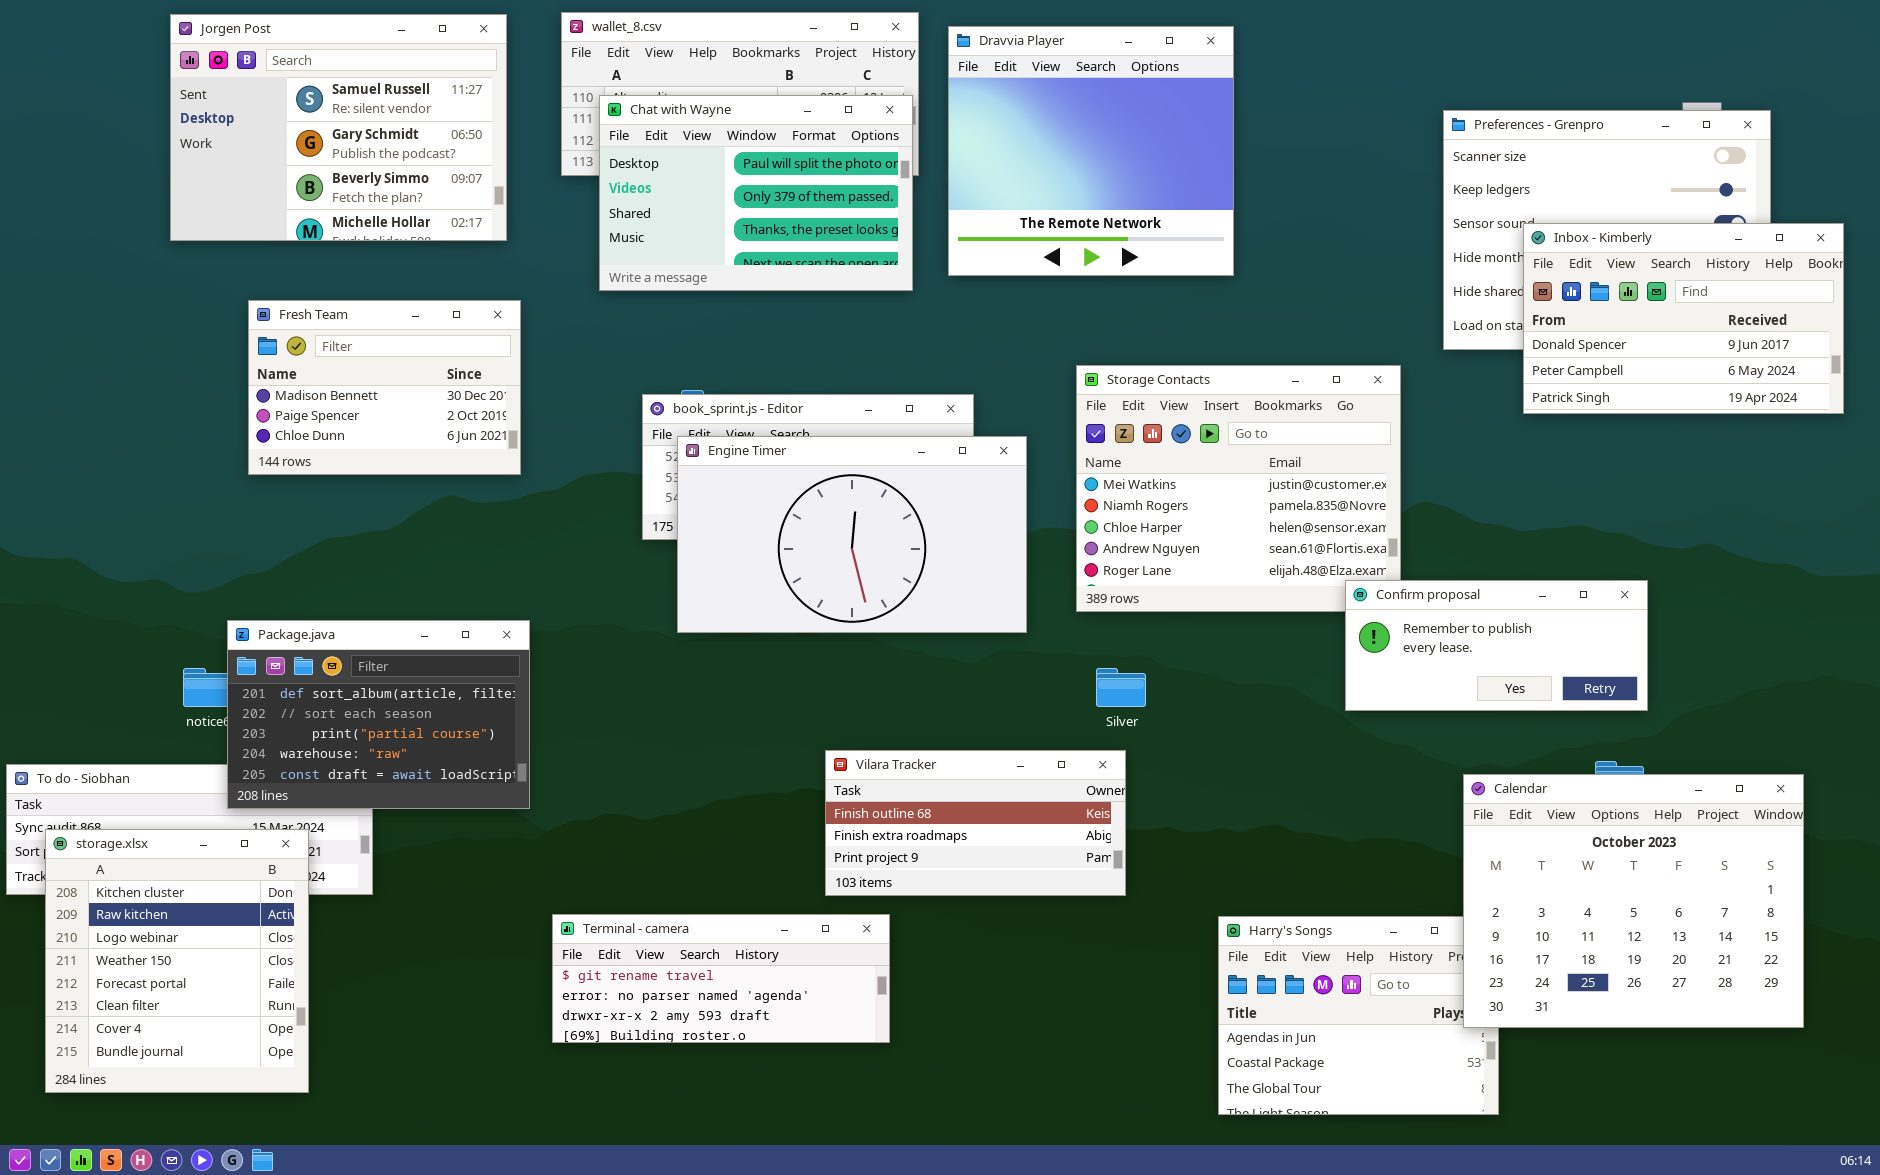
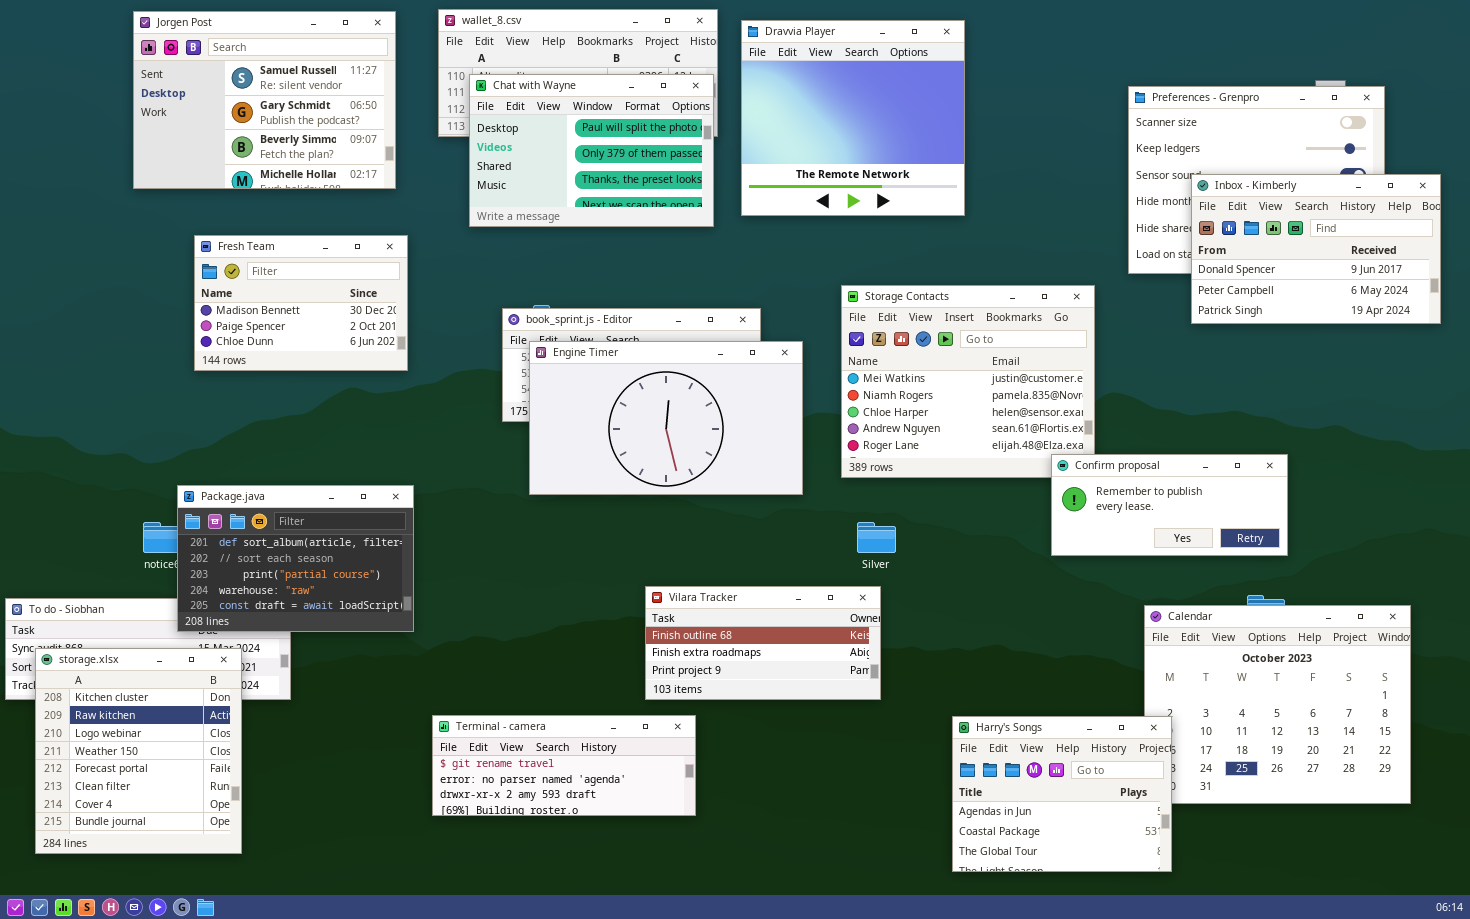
Harry's Songs: [1218,916,1499,1115] -> [952,716,1172,872], raised

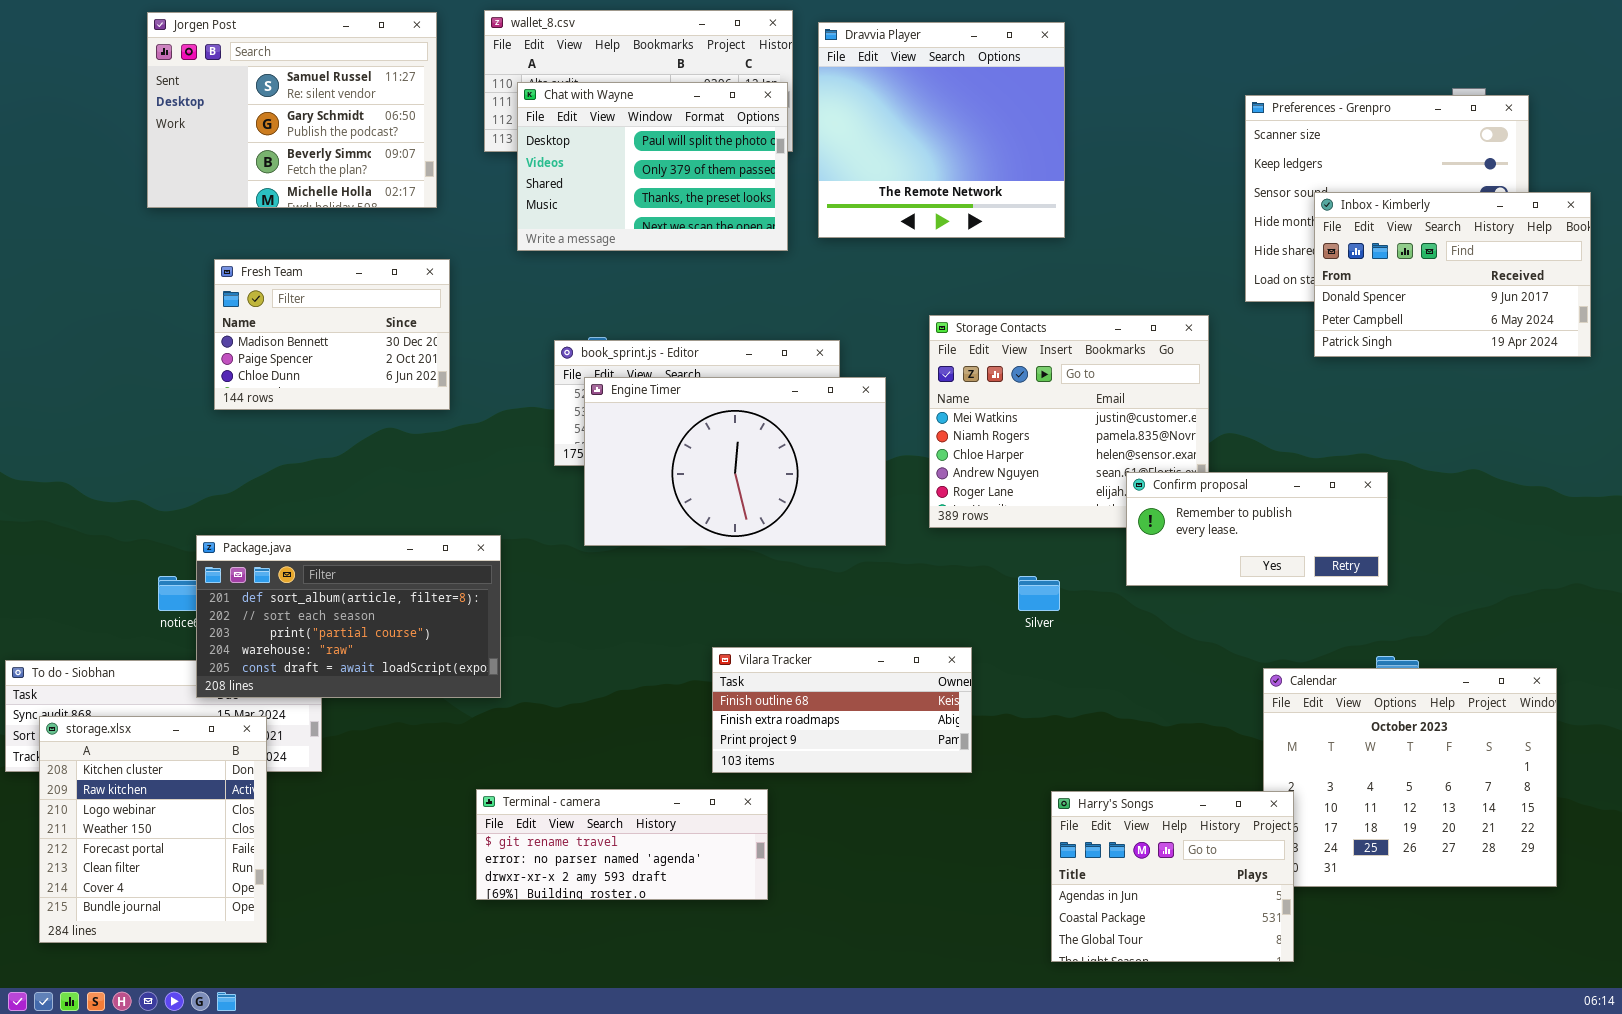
Confirm proposal: [1051,454,1288,556] -> [1126,472,1388,586], moved
Package.java: [177,485,414,632] -> [196,535,501,698], resized
Silver: [857,522,896,553] -> [1018,576,1060,611], moved

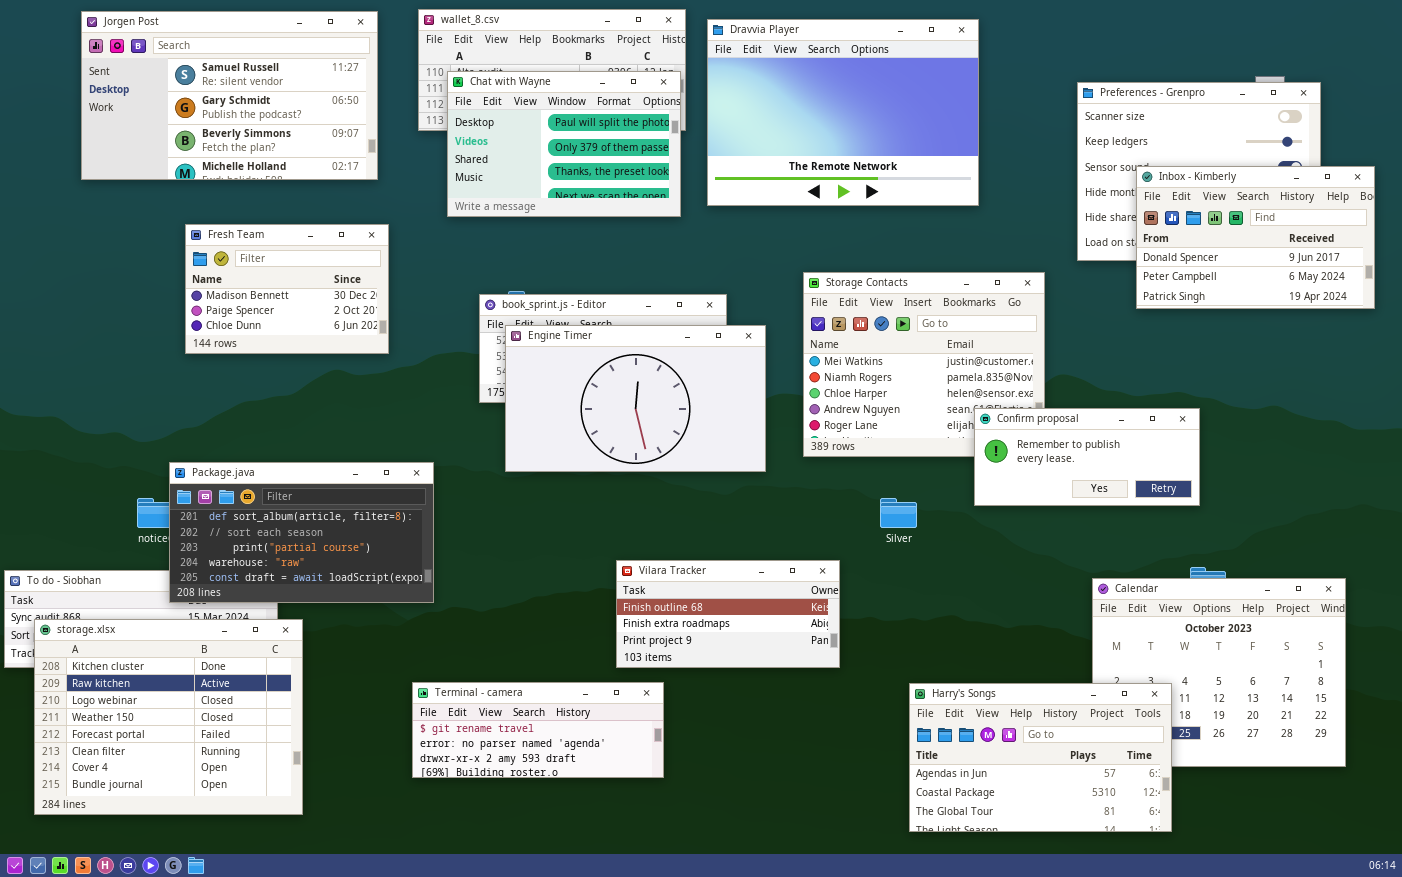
Jorgen Post: [147,12,437,208] -> [81,11,378,180], resized
Dravvia Player: [818,22,1065,238] -> [707,19,979,206], resized
storage.xlsx: [39,716,267,943] -> [34,619,303,815], resized
Harry's Songs: [1051,791,1294,962] -> [909,683,1172,832], resized

